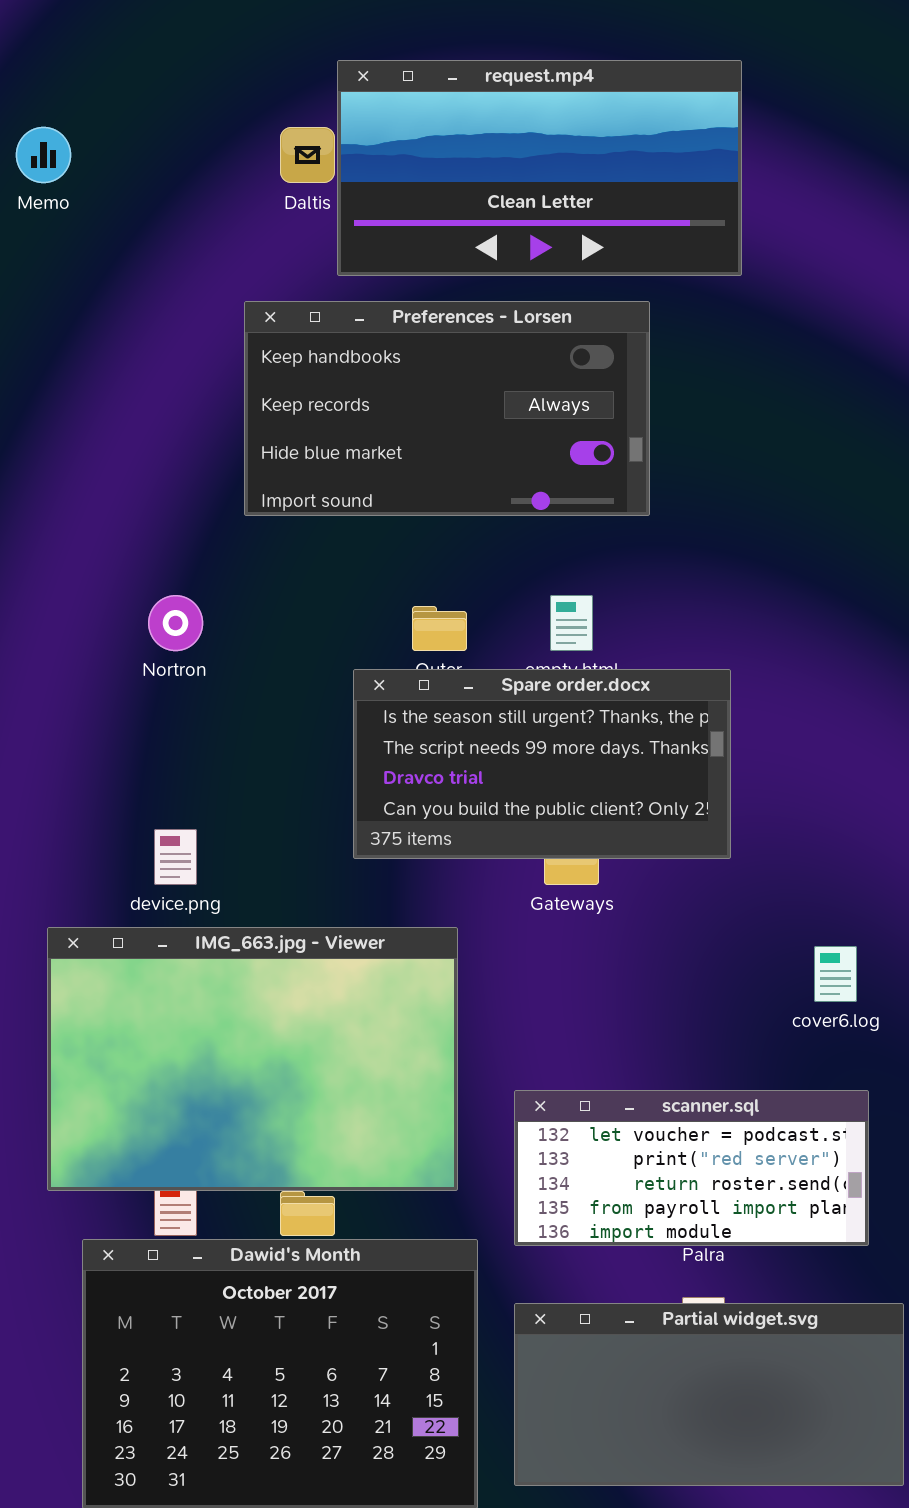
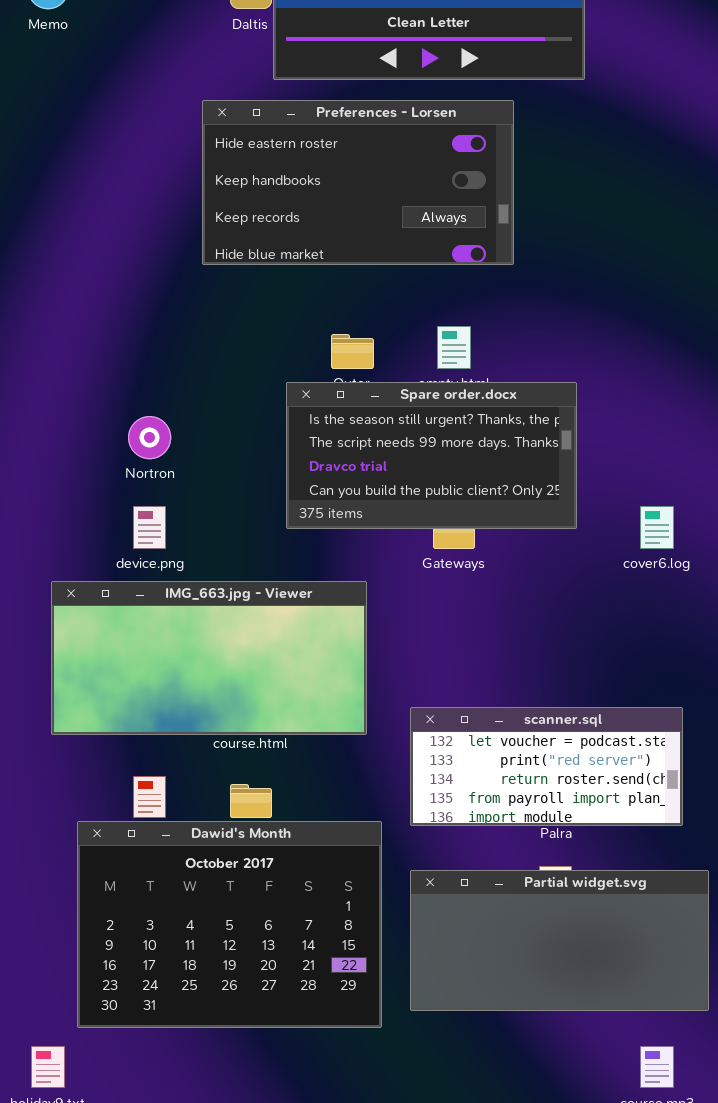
Preferences - Lorsen: [244,301,650,516] -> [202,100,514,265], scrolled up 1 row
Nortron: [148,595,203,651] -> [128,416,171,459], moved
IMG_663.jpg - Viewer: [47,927,458,1191] -> [51,581,367,735], resized
cover6.log: [814,946,857,1002] -> [640,506,674,549], moved

